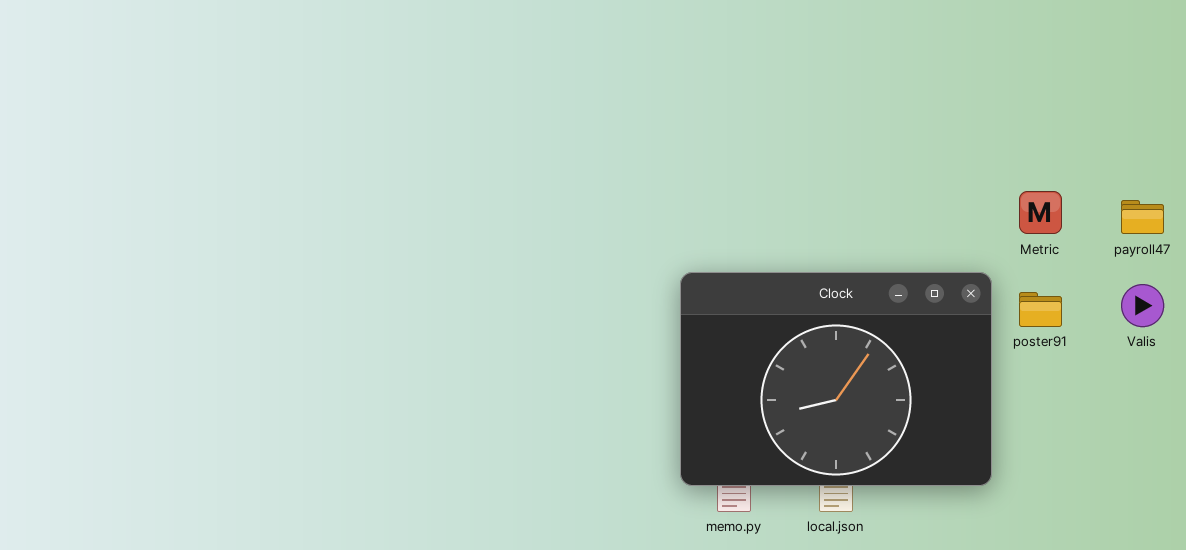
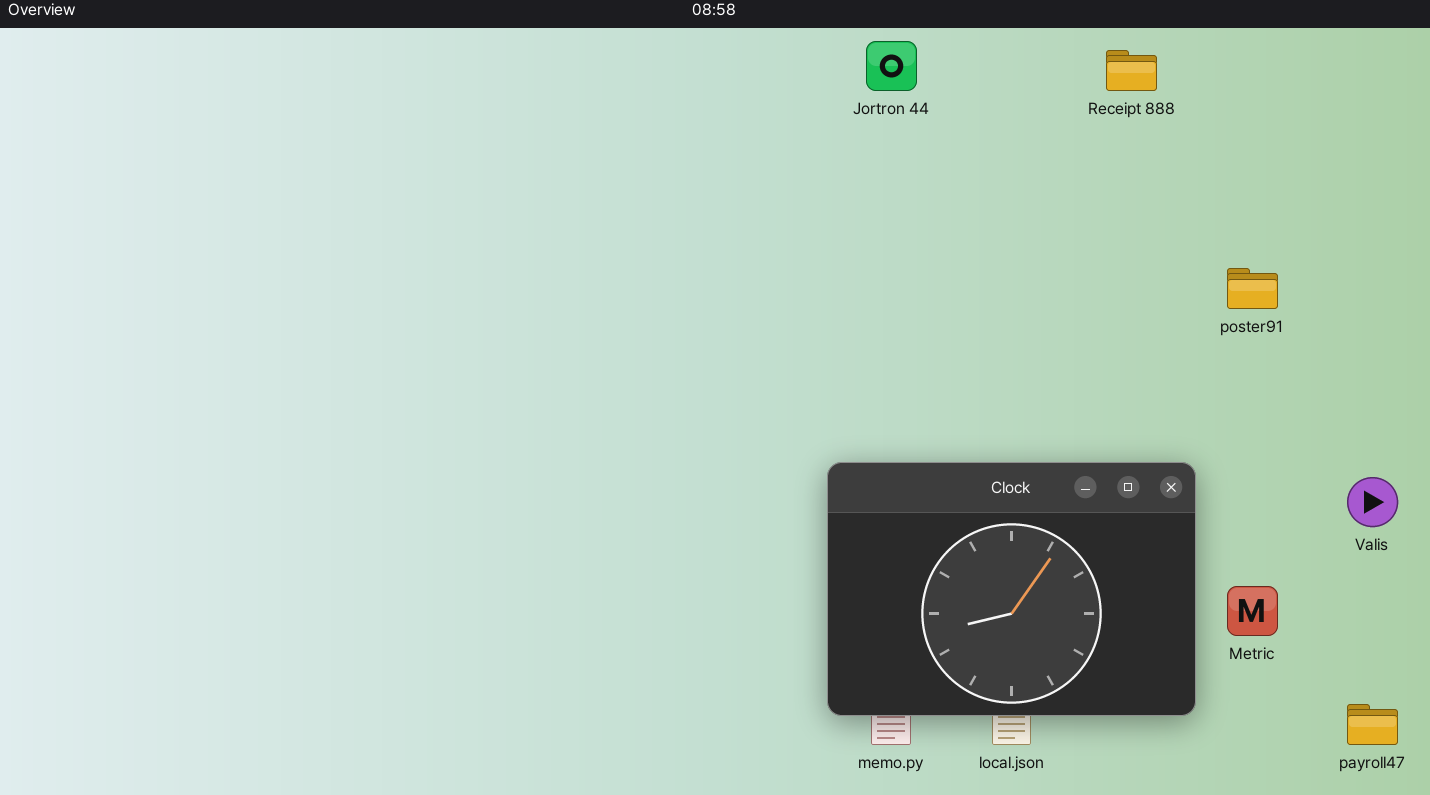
Metric: [1019,191,1062,234] -> [1227,586,1278,636], moved
payroll47: [1121,200,1164,234] -> [1347,704,1398,745], moved
poster91: [1019,292,1062,327] -> [1227,268,1278,309], moved

